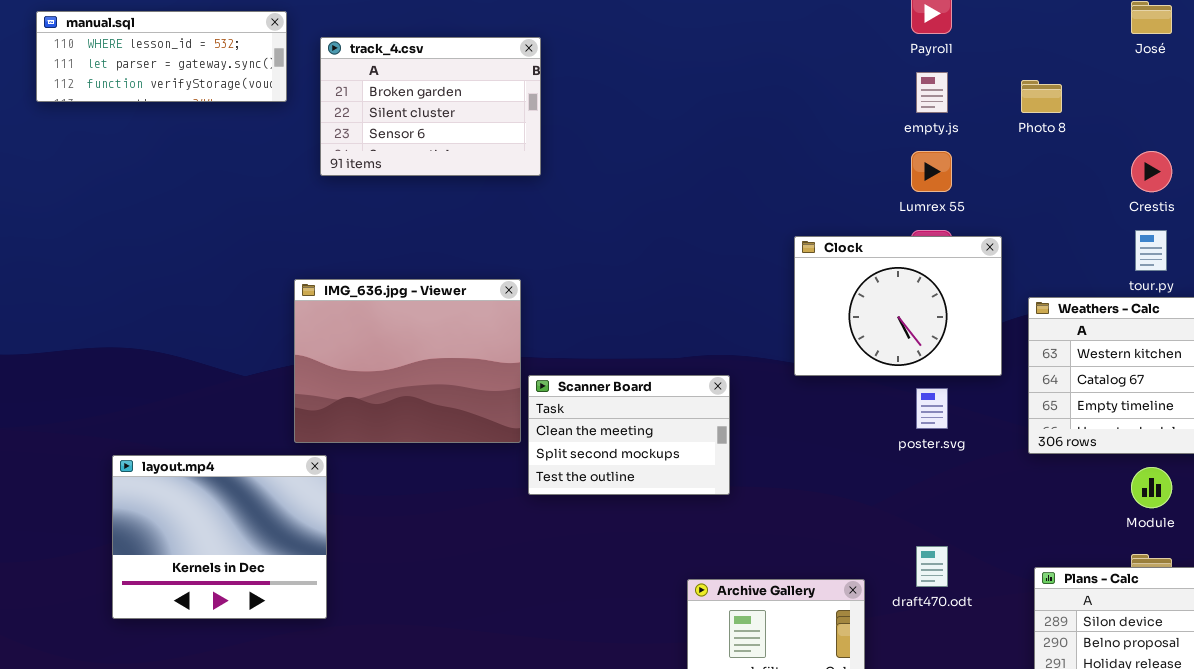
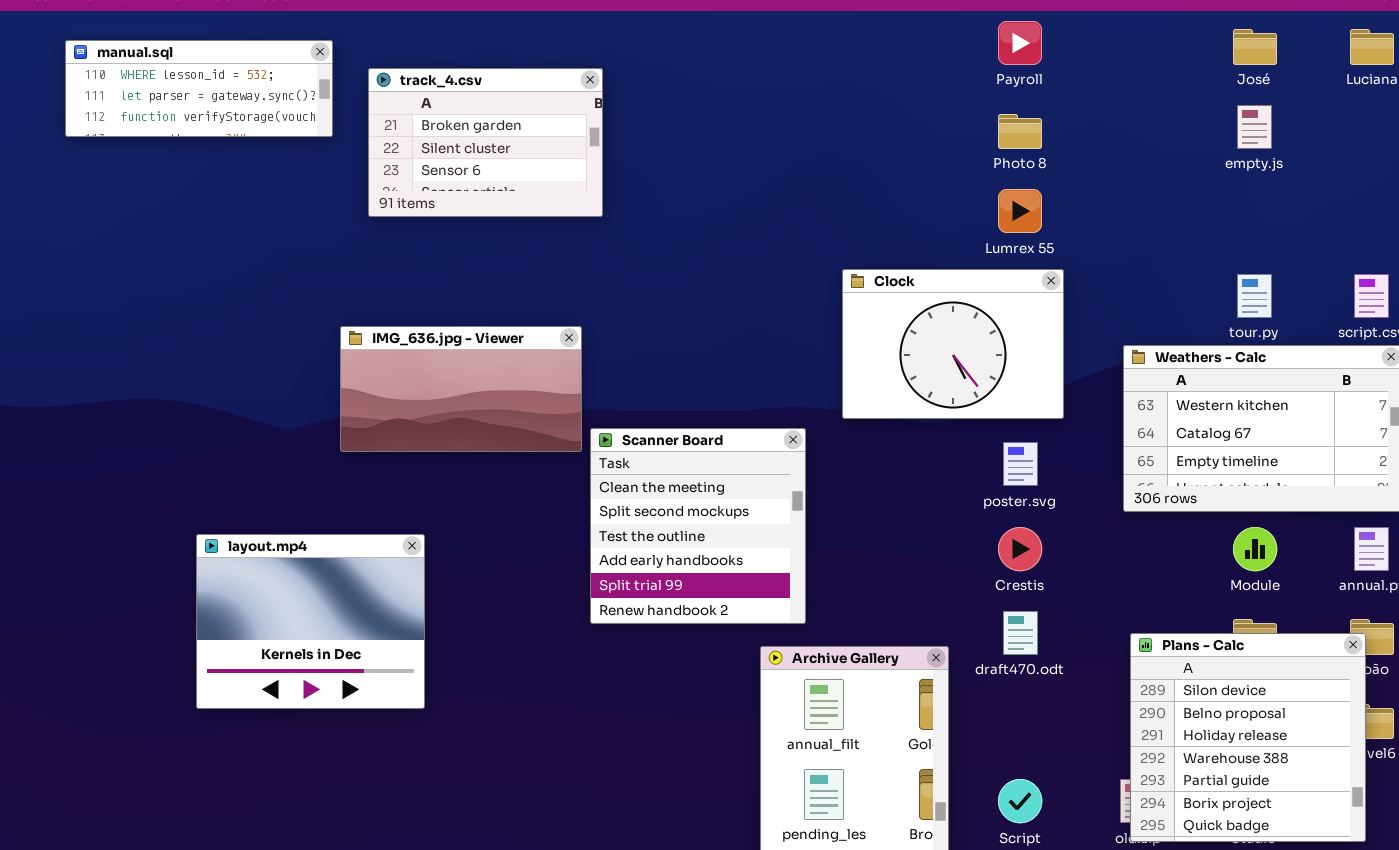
empty.js: [916,72,948,113] -> [1237,105,1272,149], moved
Photo 8: [1021,80,1062,113] -> [998,114,1042,149], moved
Crestis: [1131,151,1172,192] -> [998,527,1042,571], moved
Clock: [794,236,1002,376] -> [842,269,1064,419], moved
IMG_636.jpg - Viewer: [294,279,521,443] -> [340,326,582,452], resized
Scanner Board: [528,375,730,495] -> [590,428,806,624], resized
layout.mp4: [112,455,327,619] -> [196,534,425,709], moved

